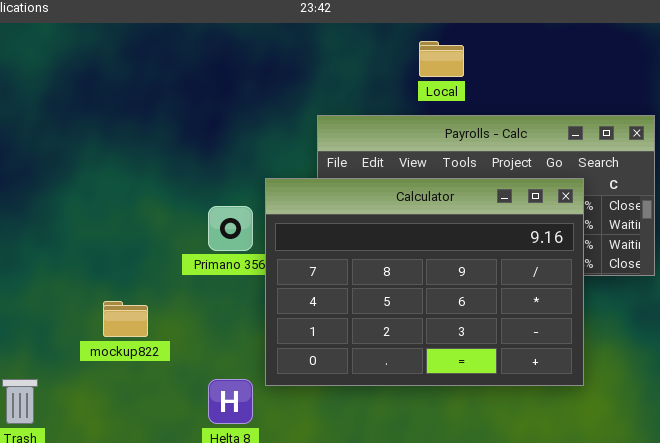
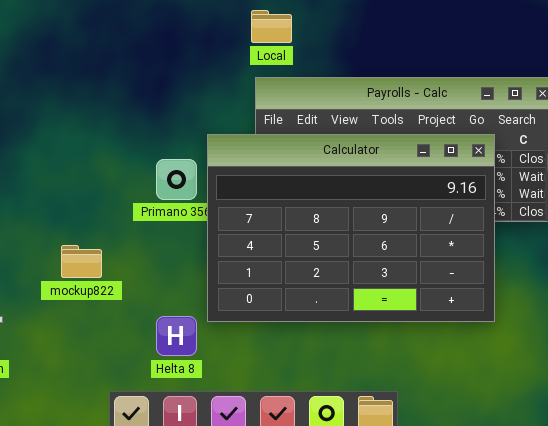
Local: [419,41,464,77] -> [251,10,292,43], moved

